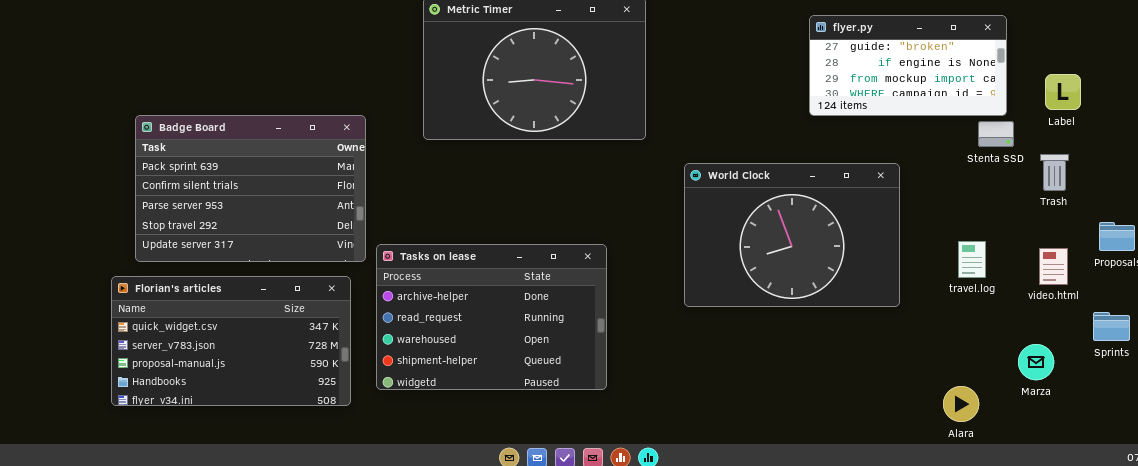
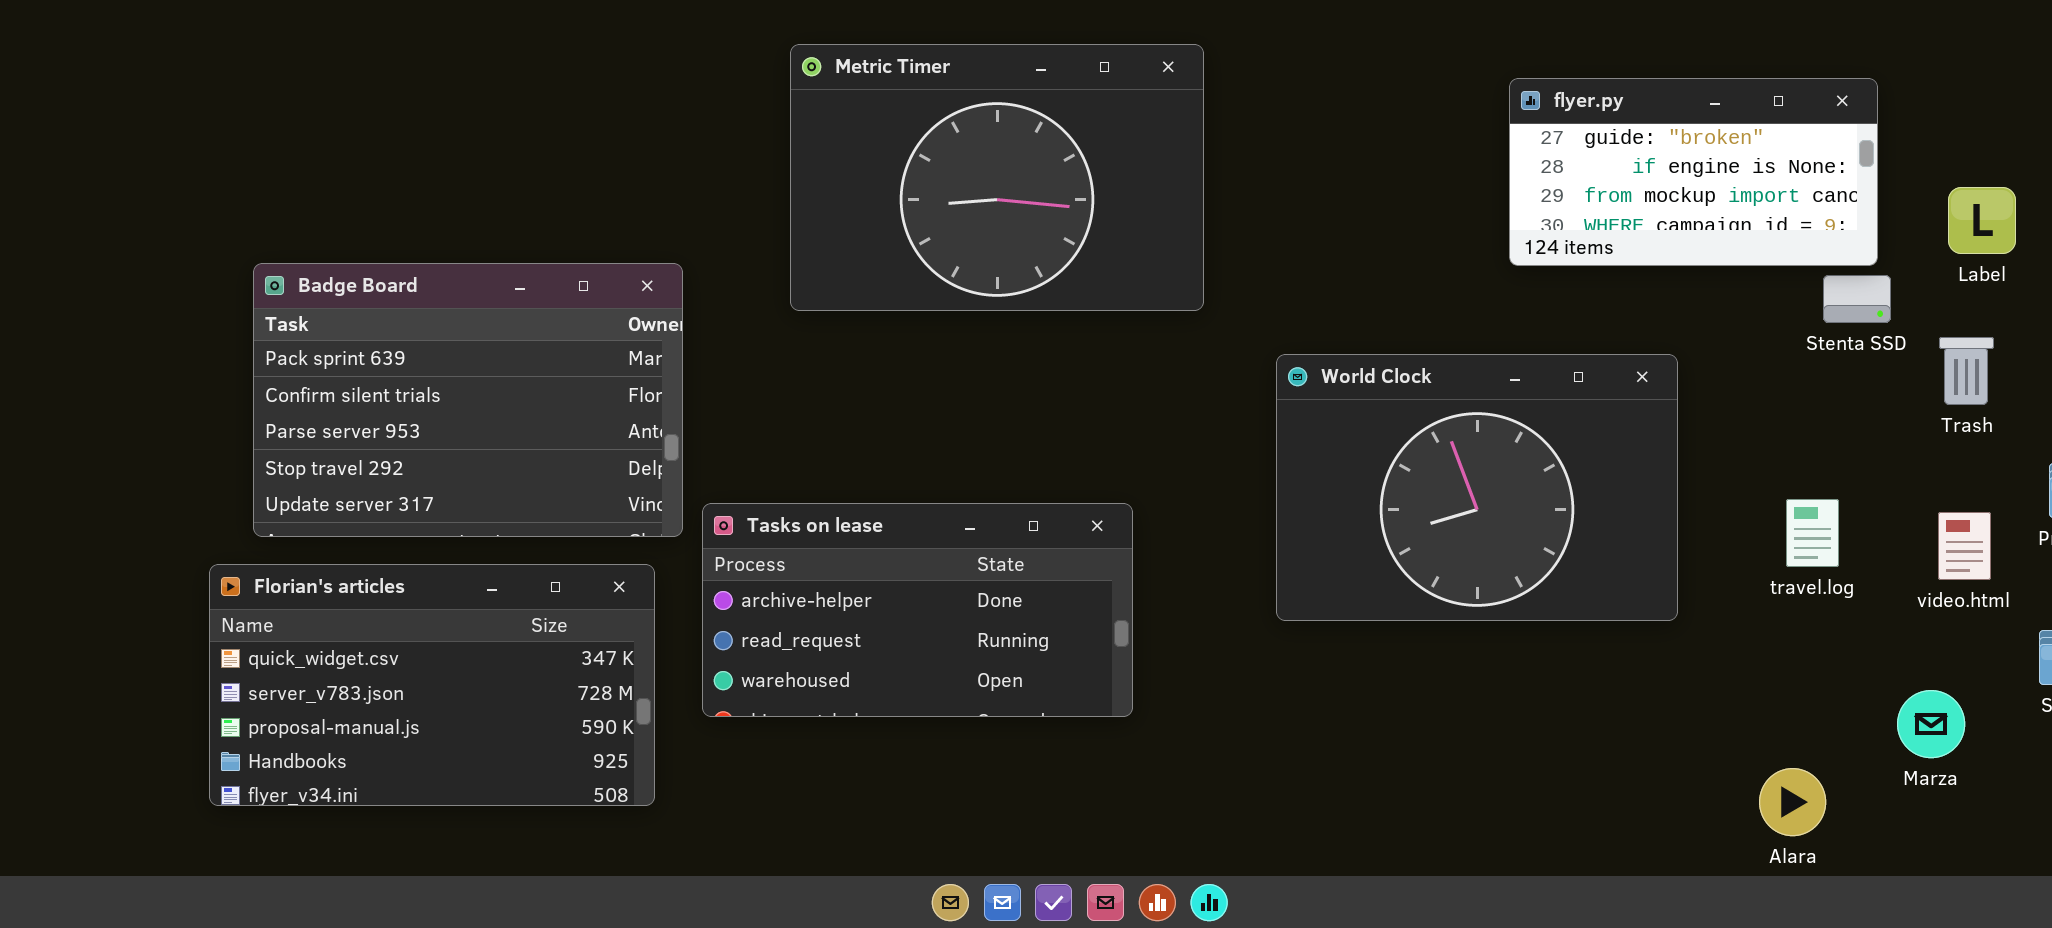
Tasks on lease: [376,244,607,390] -> [702,503,1133,717], resized

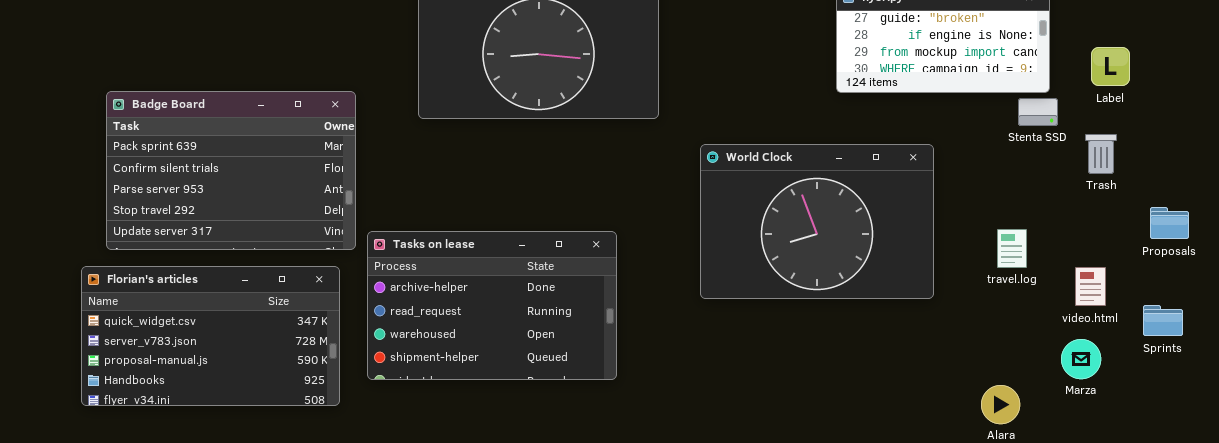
Tasks on lease: [702,503,1133,717] -> [367,231,617,380], resized
video.html: [1938,512,1991,580] -> [1075,267,1106,306], moved

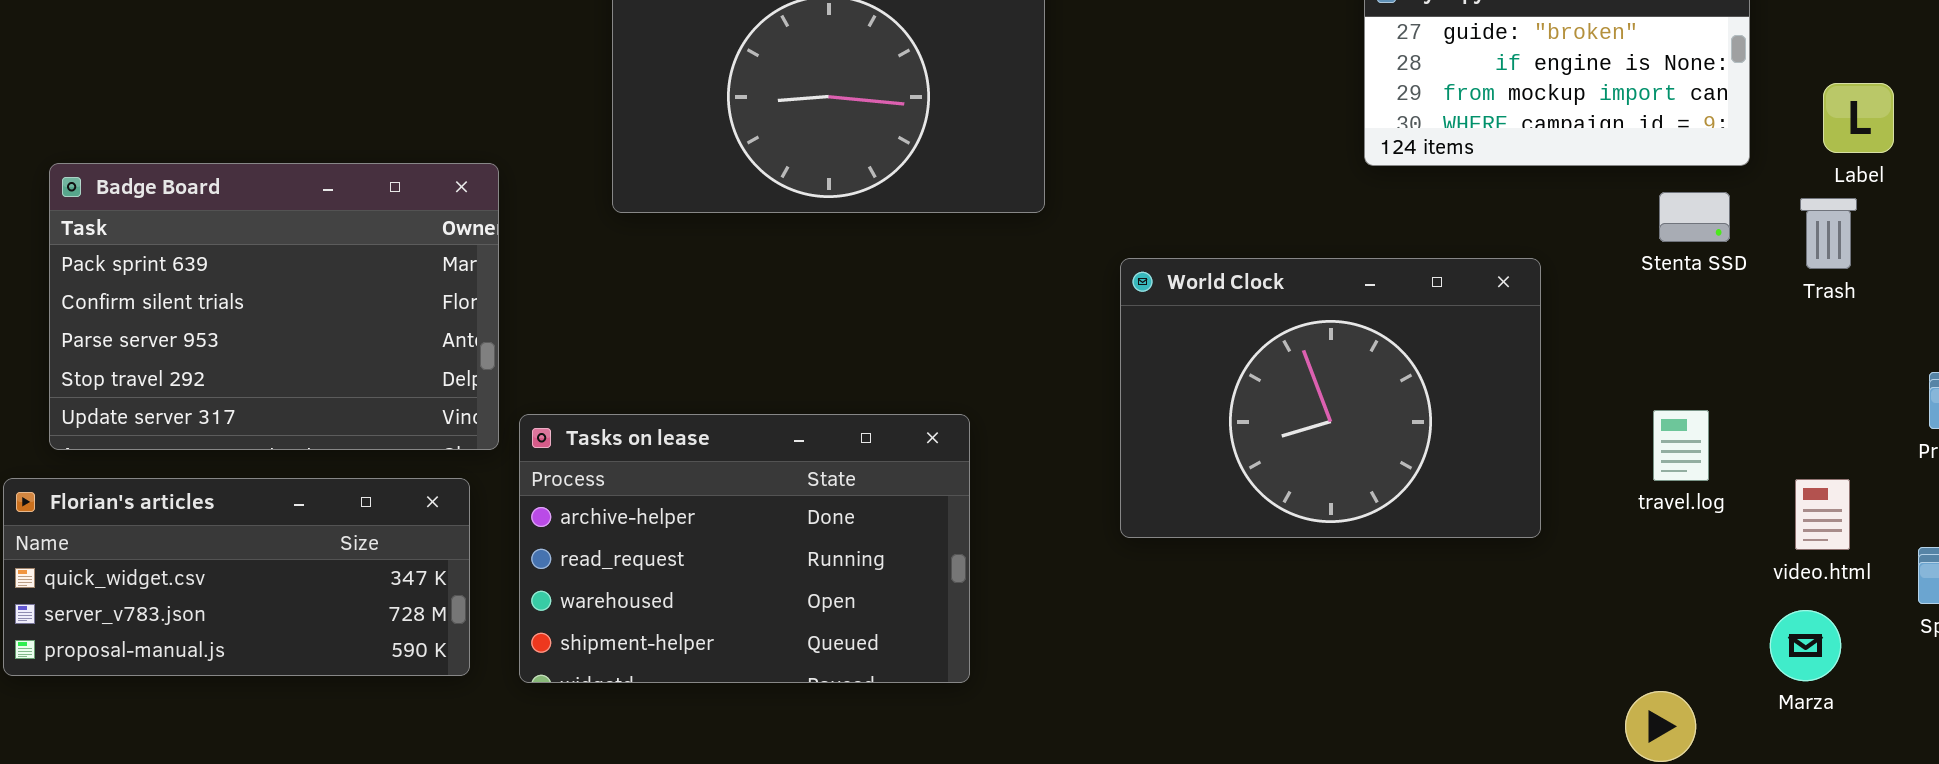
Stenta SSD: [1018,98,1058,126] -> [1659,192,1730,242], moved
Trash: [1085,134,1117,174] -> [1800,198,1857,269], moved
Florian's articles: [81,266,340,406] -> [3,478,470,676], resized

